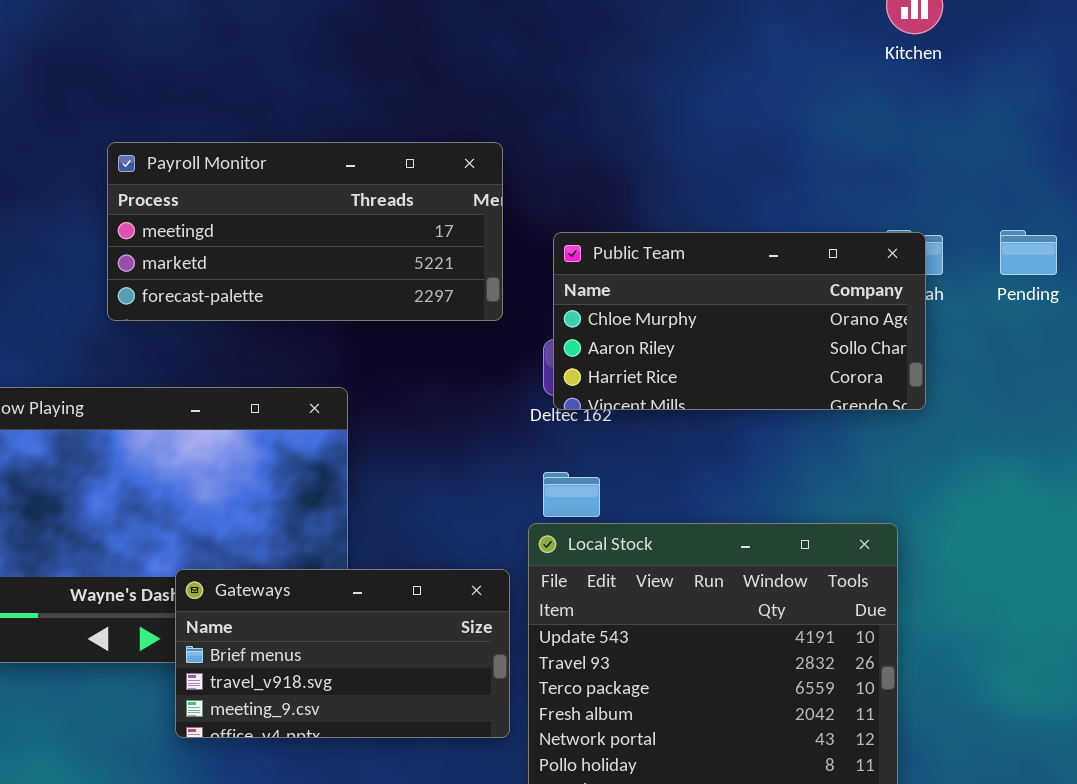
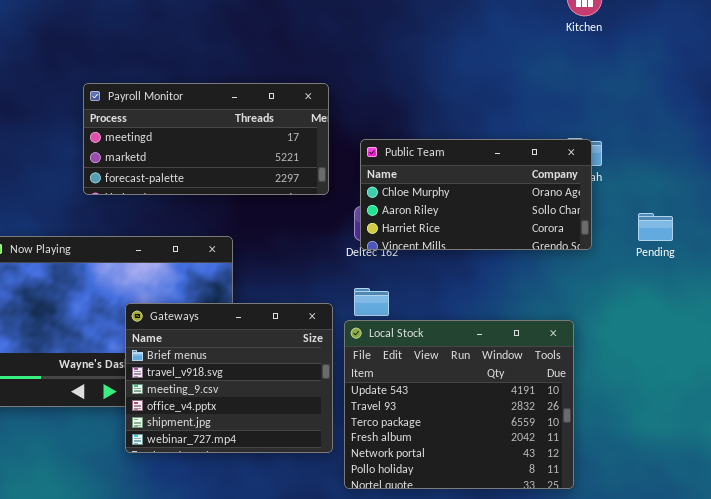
Pending: [1000,230,1057,275] -> [638,213,673,241], moved
Gateways: [175,569,510,738] -> [125,303,333,453], resized

